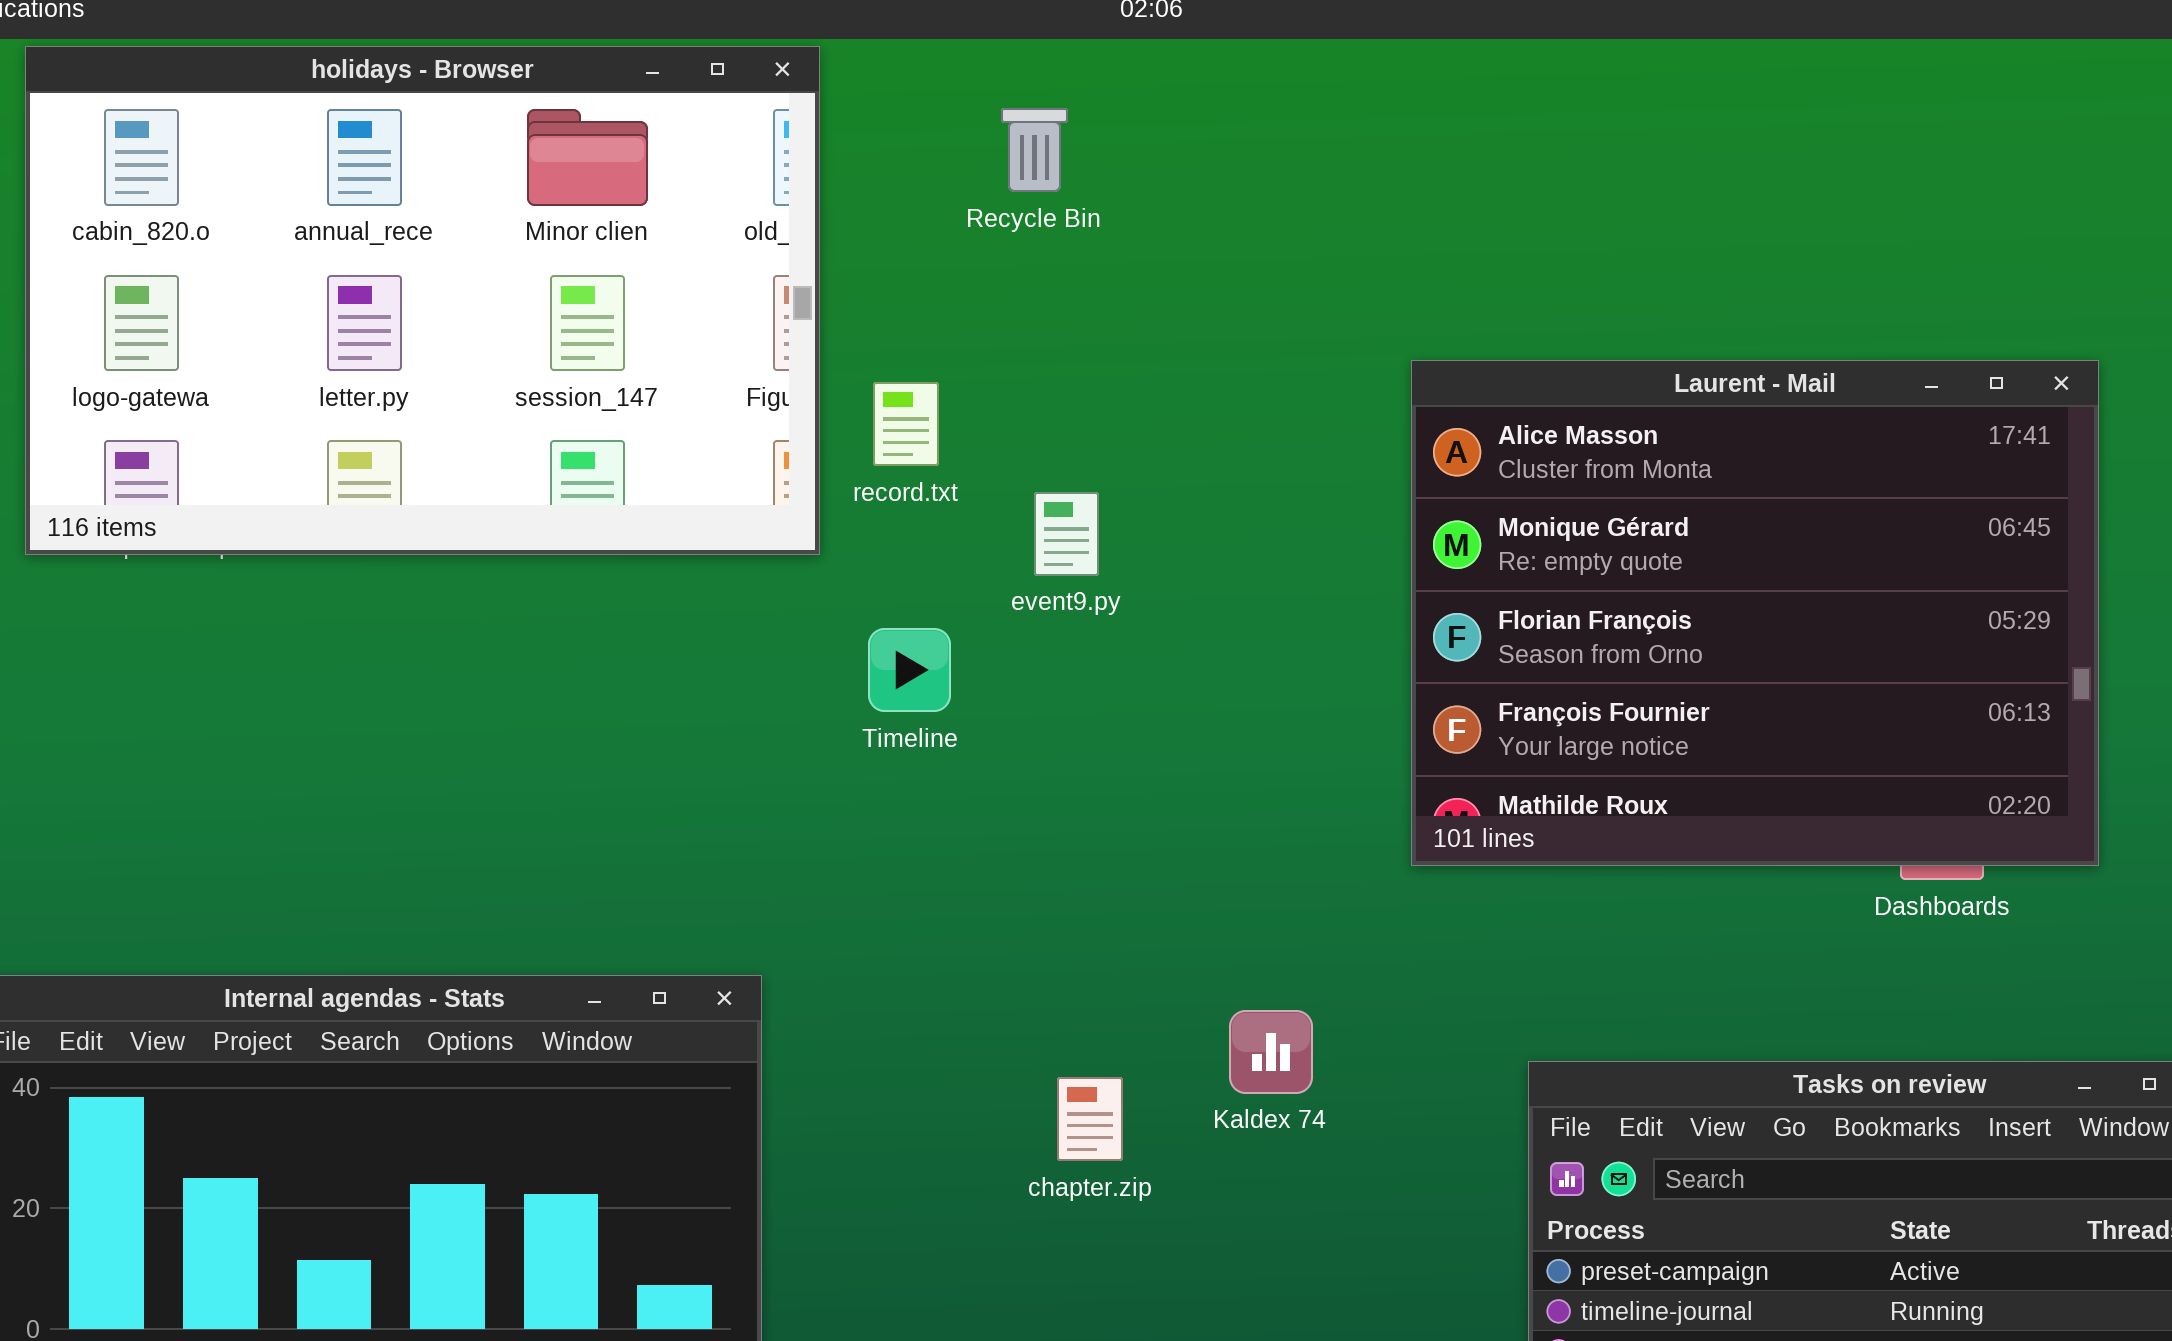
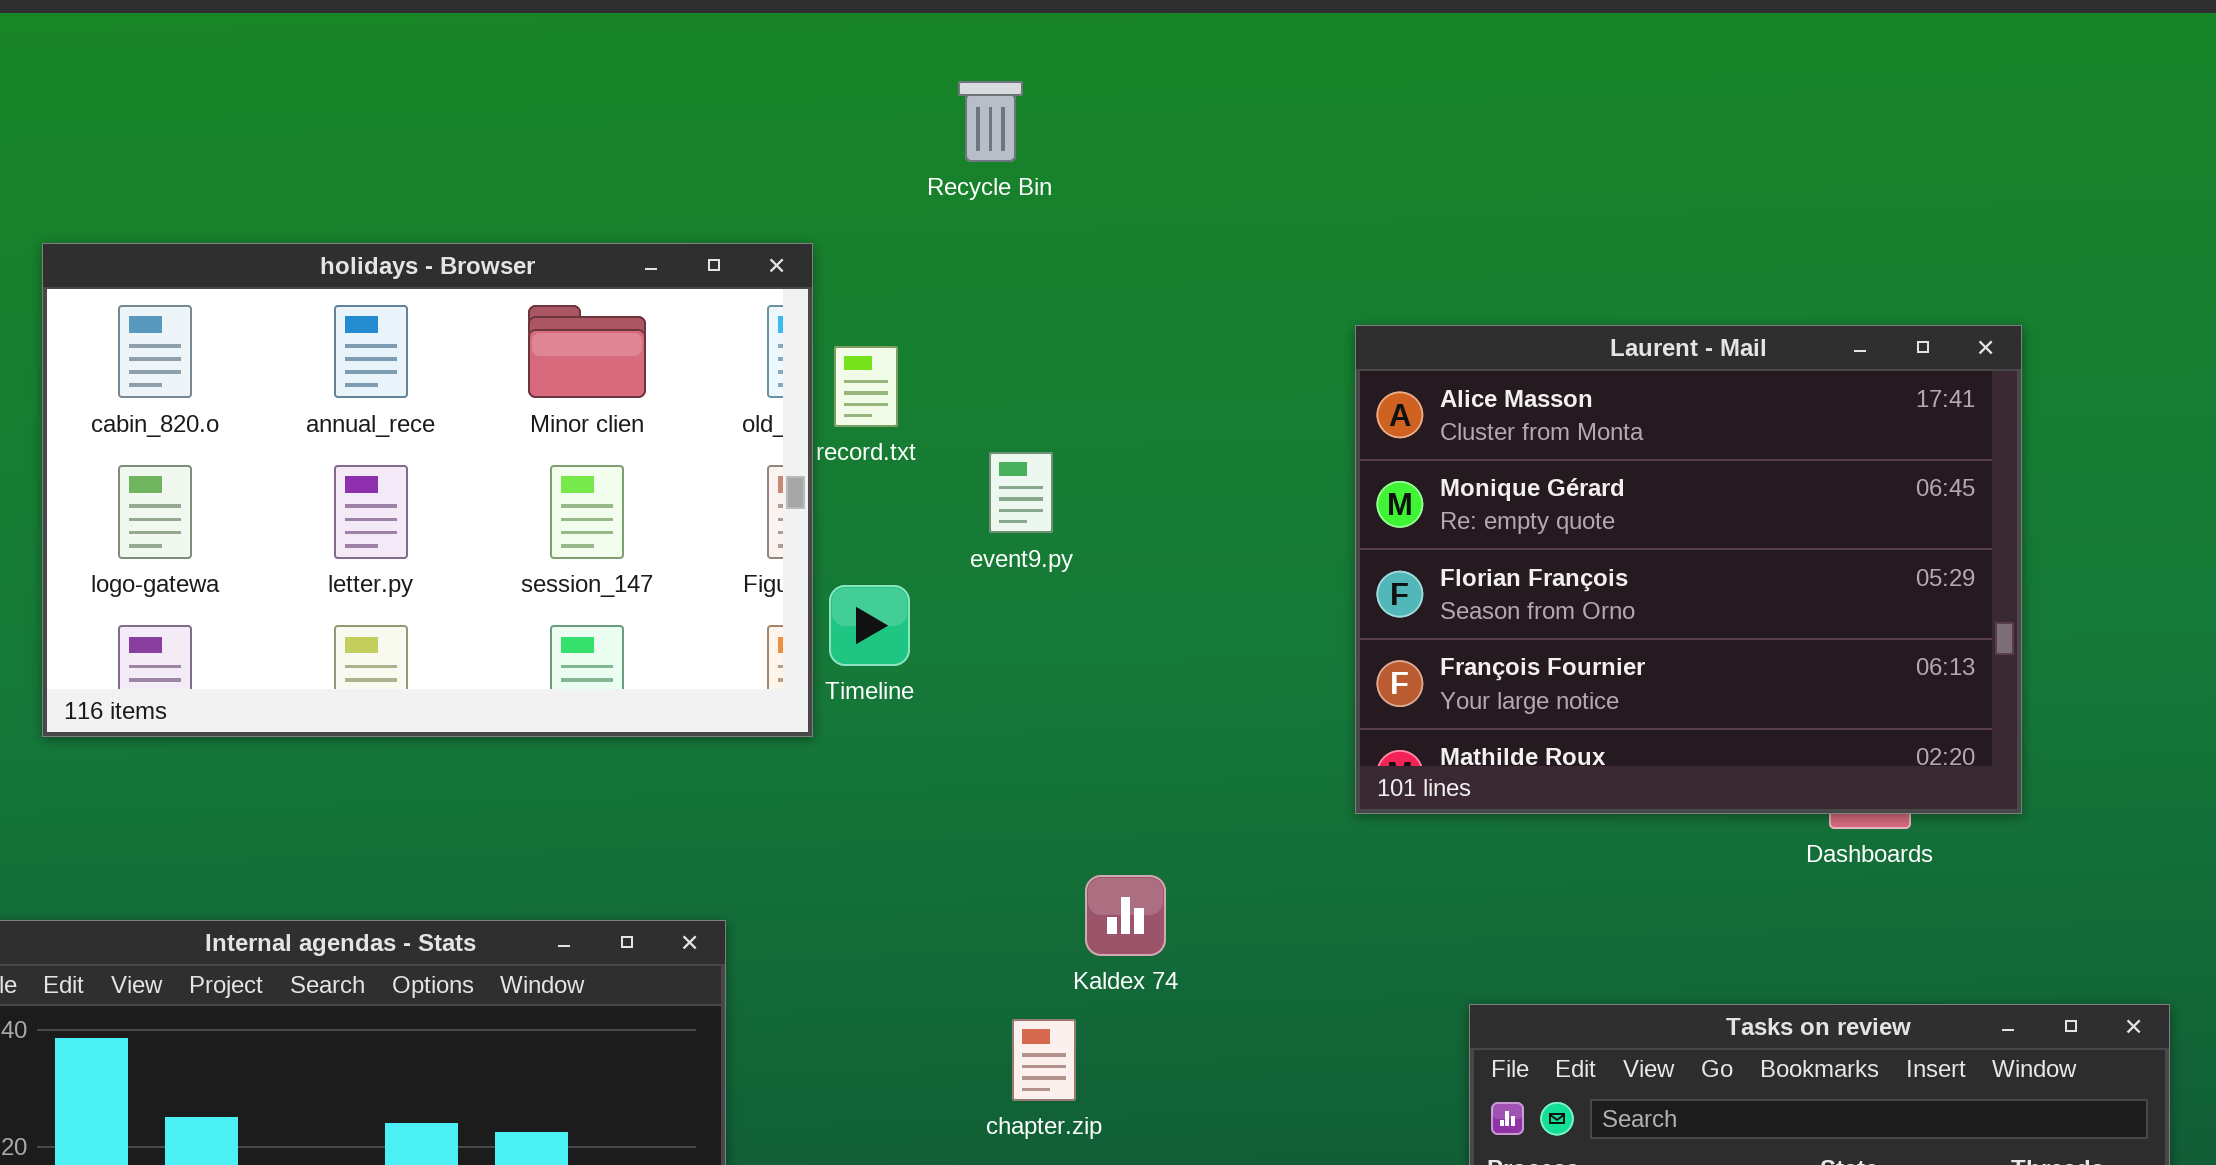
holidays - Browser: [25,46,820,555] -> [42,243,813,737], moved
Kaldex 74: [1229,1010,1313,1094] -> [1085,875,1166,956], moved

